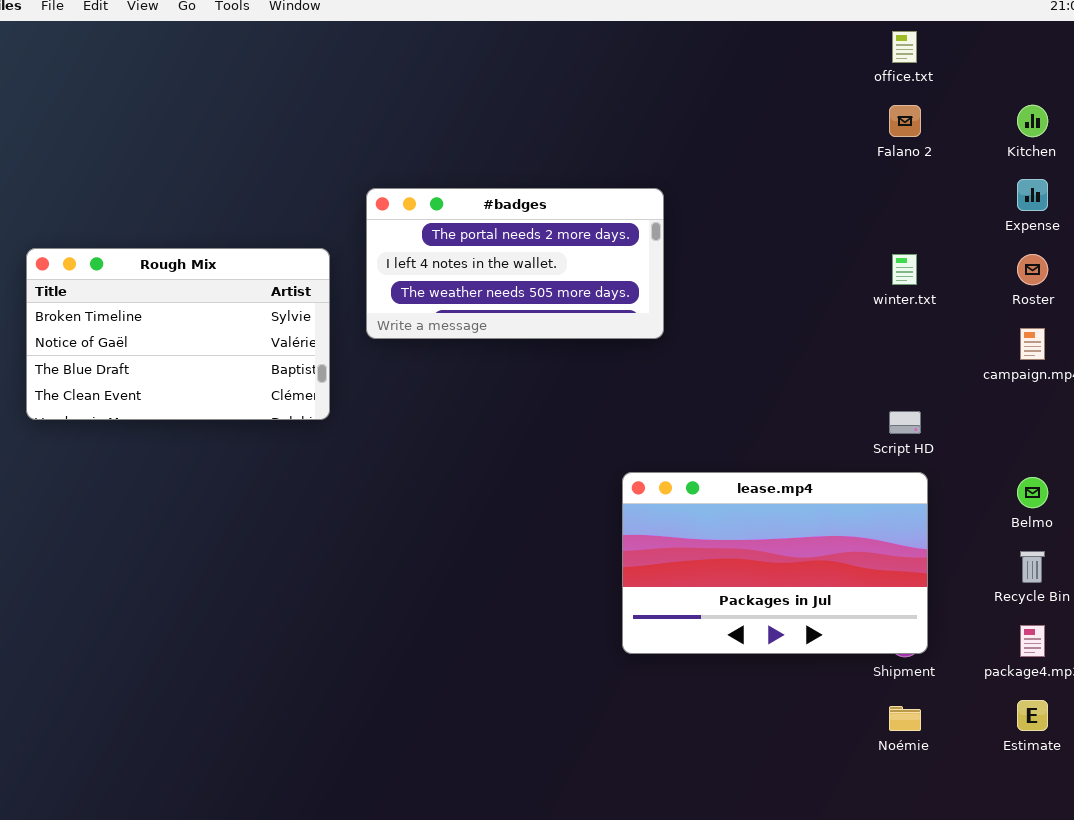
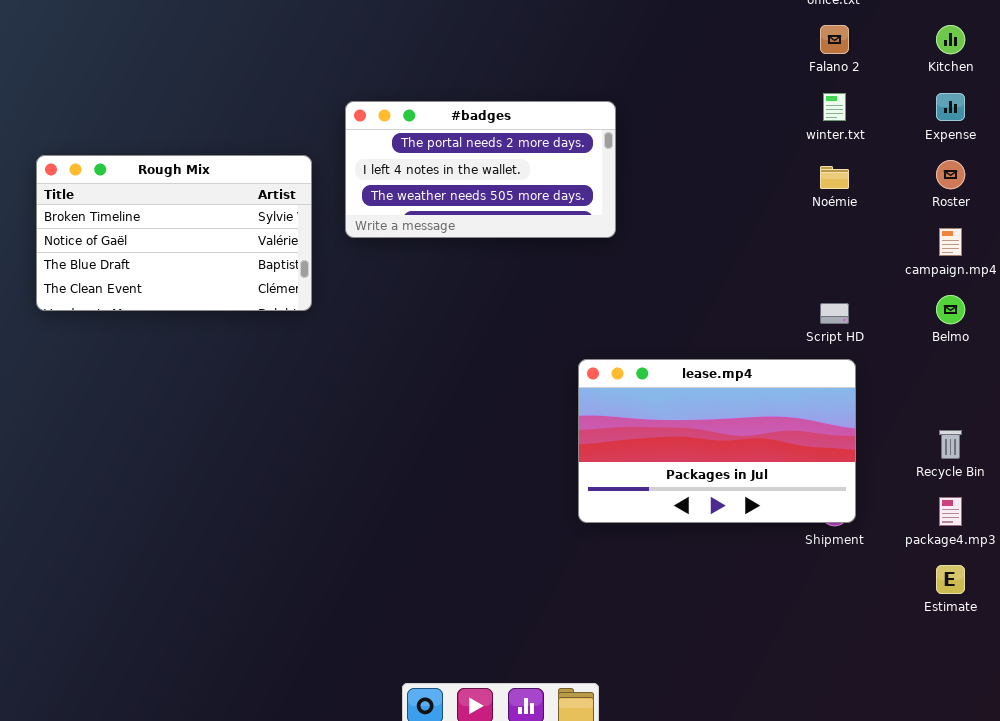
winter.txt: [892,254,917,285] -> [823,93,846,121], moved
Belmo: [1017,477,1048,508] -> [936,295,965,324], moved
Noémie: [889,706,921,731] -> [820,166,849,189], moved

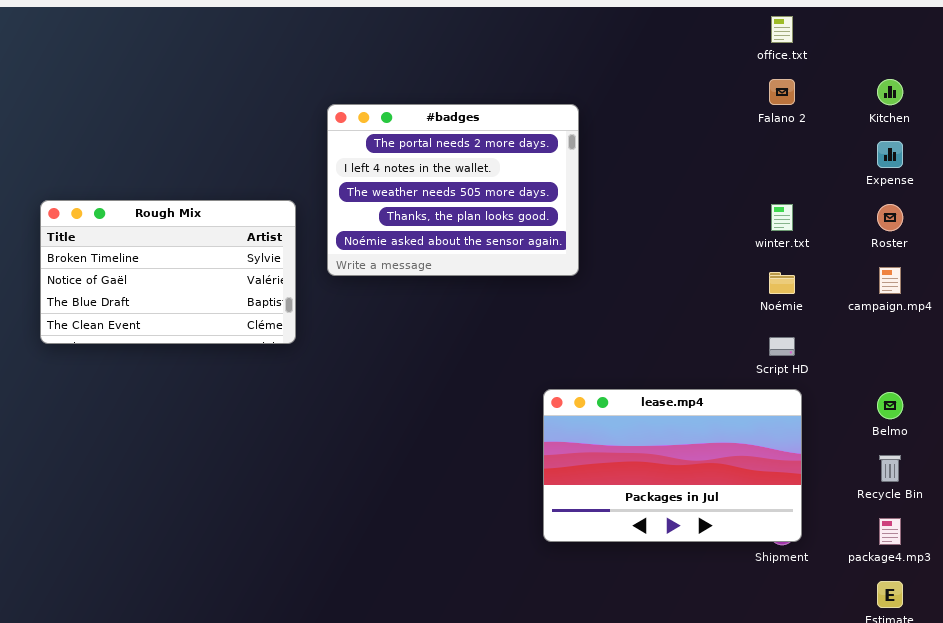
winter.txt: [823,93,846,121] -> [771,204,793,231], moved
#badges: [345,101,616,238] -> [327,104,579,276], resized
Noémie: [820,166,849,189] -> [769,272,795,294], moved
Belmo: [936,295,965,324] -> [877,392,903,419], moved

